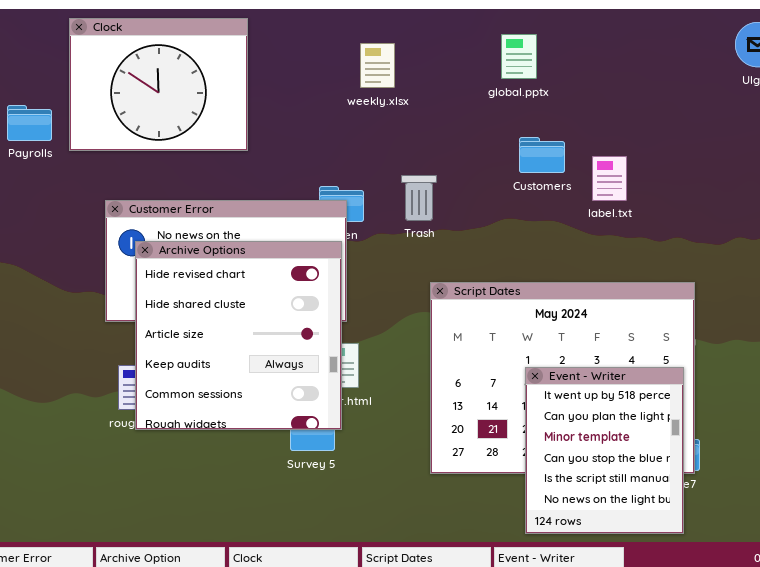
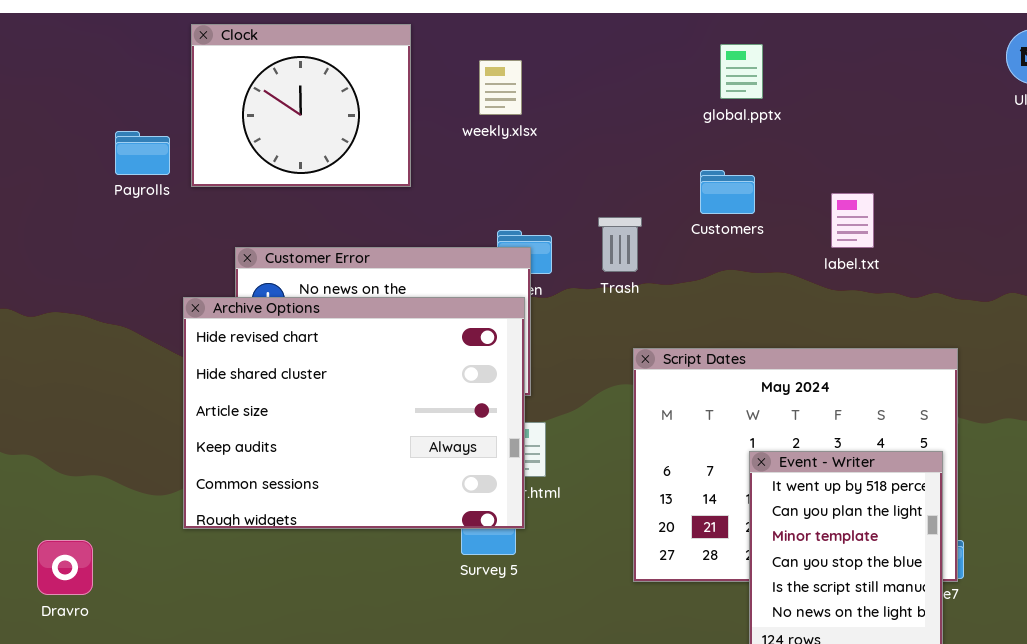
weekly.xlsx: [360,43,395,88] -> [479,60,522,115], moved
Customers: [519,137,565,173] -> [700,170,755,214], moved
Archive Options: [135,241,342,430] -> [183,297,525,529], resized

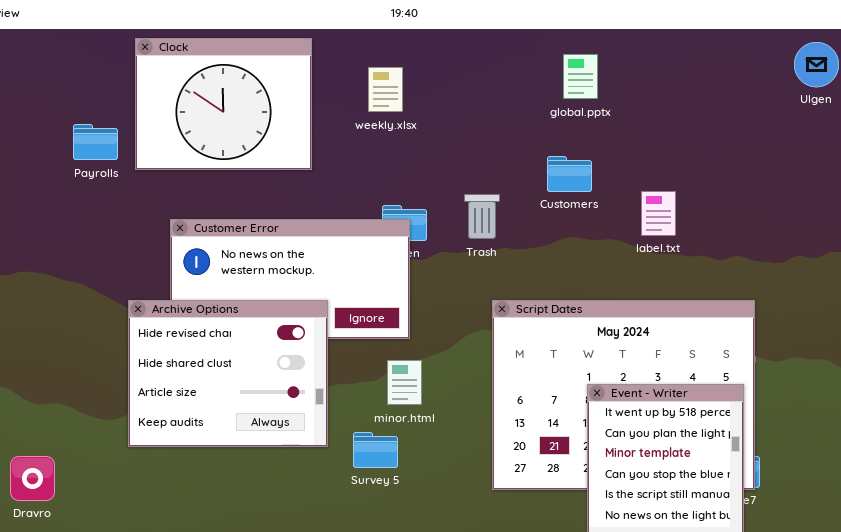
label.txt: [831,193,874,248] -> [641,191,676,236], moved
Archive Options: [183,297,525,529] -> [128,300,328,447], resized

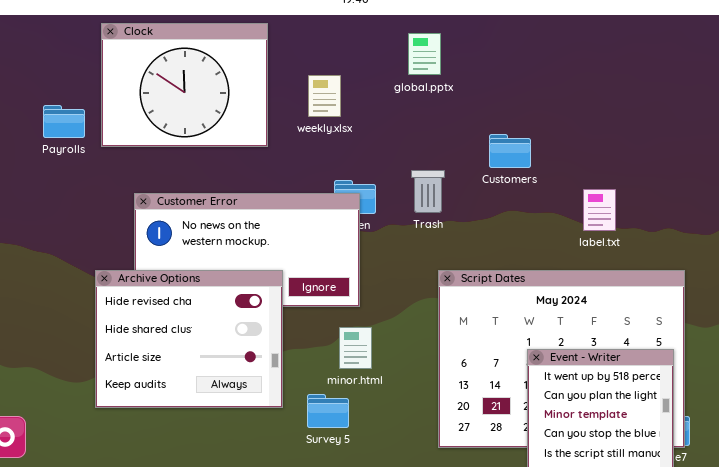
global.pptx: [563,54,598,99] -> [408,33,441,75], moved
weekly.xlsx: [368,67,403,112] -> [308,75,341,117], moved
label.txt: [641,191,676,236] -> [583,189,616,231], moved

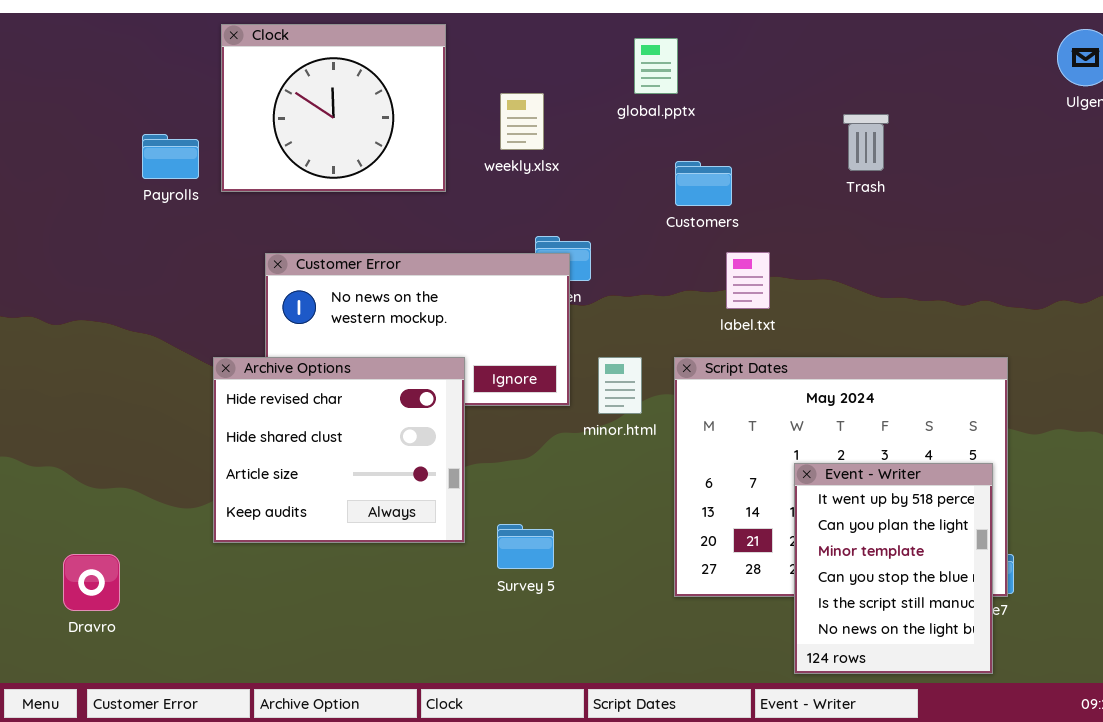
Customers: [489,134,531,168] -> [675,161,732,206], moved
Trash: [411,170,445,213] -> [843,114,889,171], moved
label.txt: [583,189,616,231] -> [726,252,770,309], moved
minor.html: [339,327,372,369] -> [598,357,642,414], moved

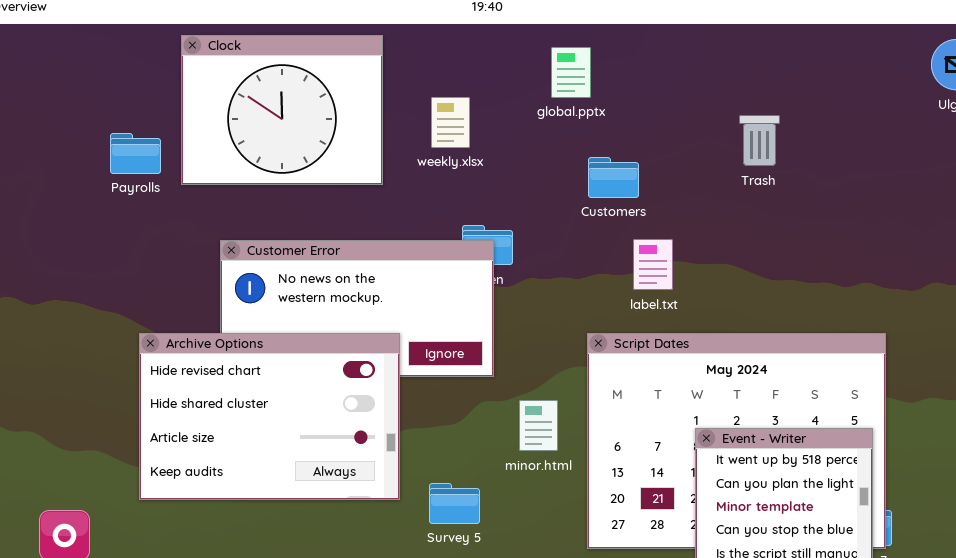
Archive Options: [213,357,465,543] -> [139,333,400,500], resized
minor.html: [598,357,642,414] -> [519,400,558,451], moved

